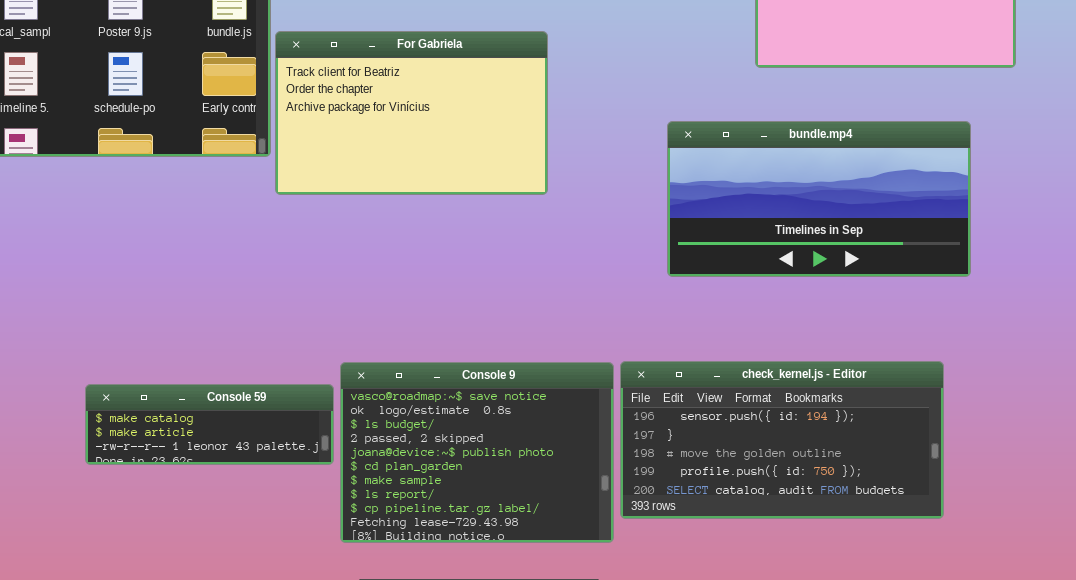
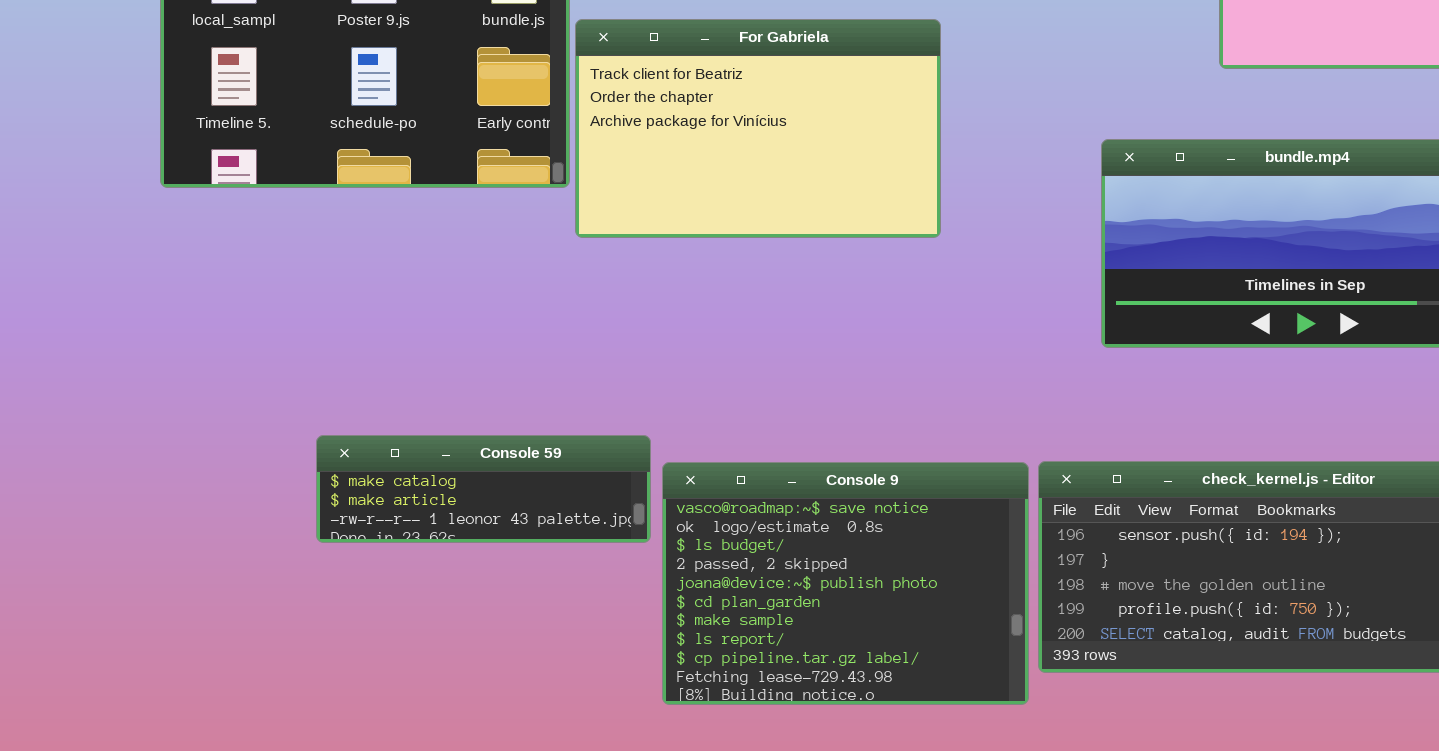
Console 59: [85,384,334,465] -> [316,435,651,543], moved

